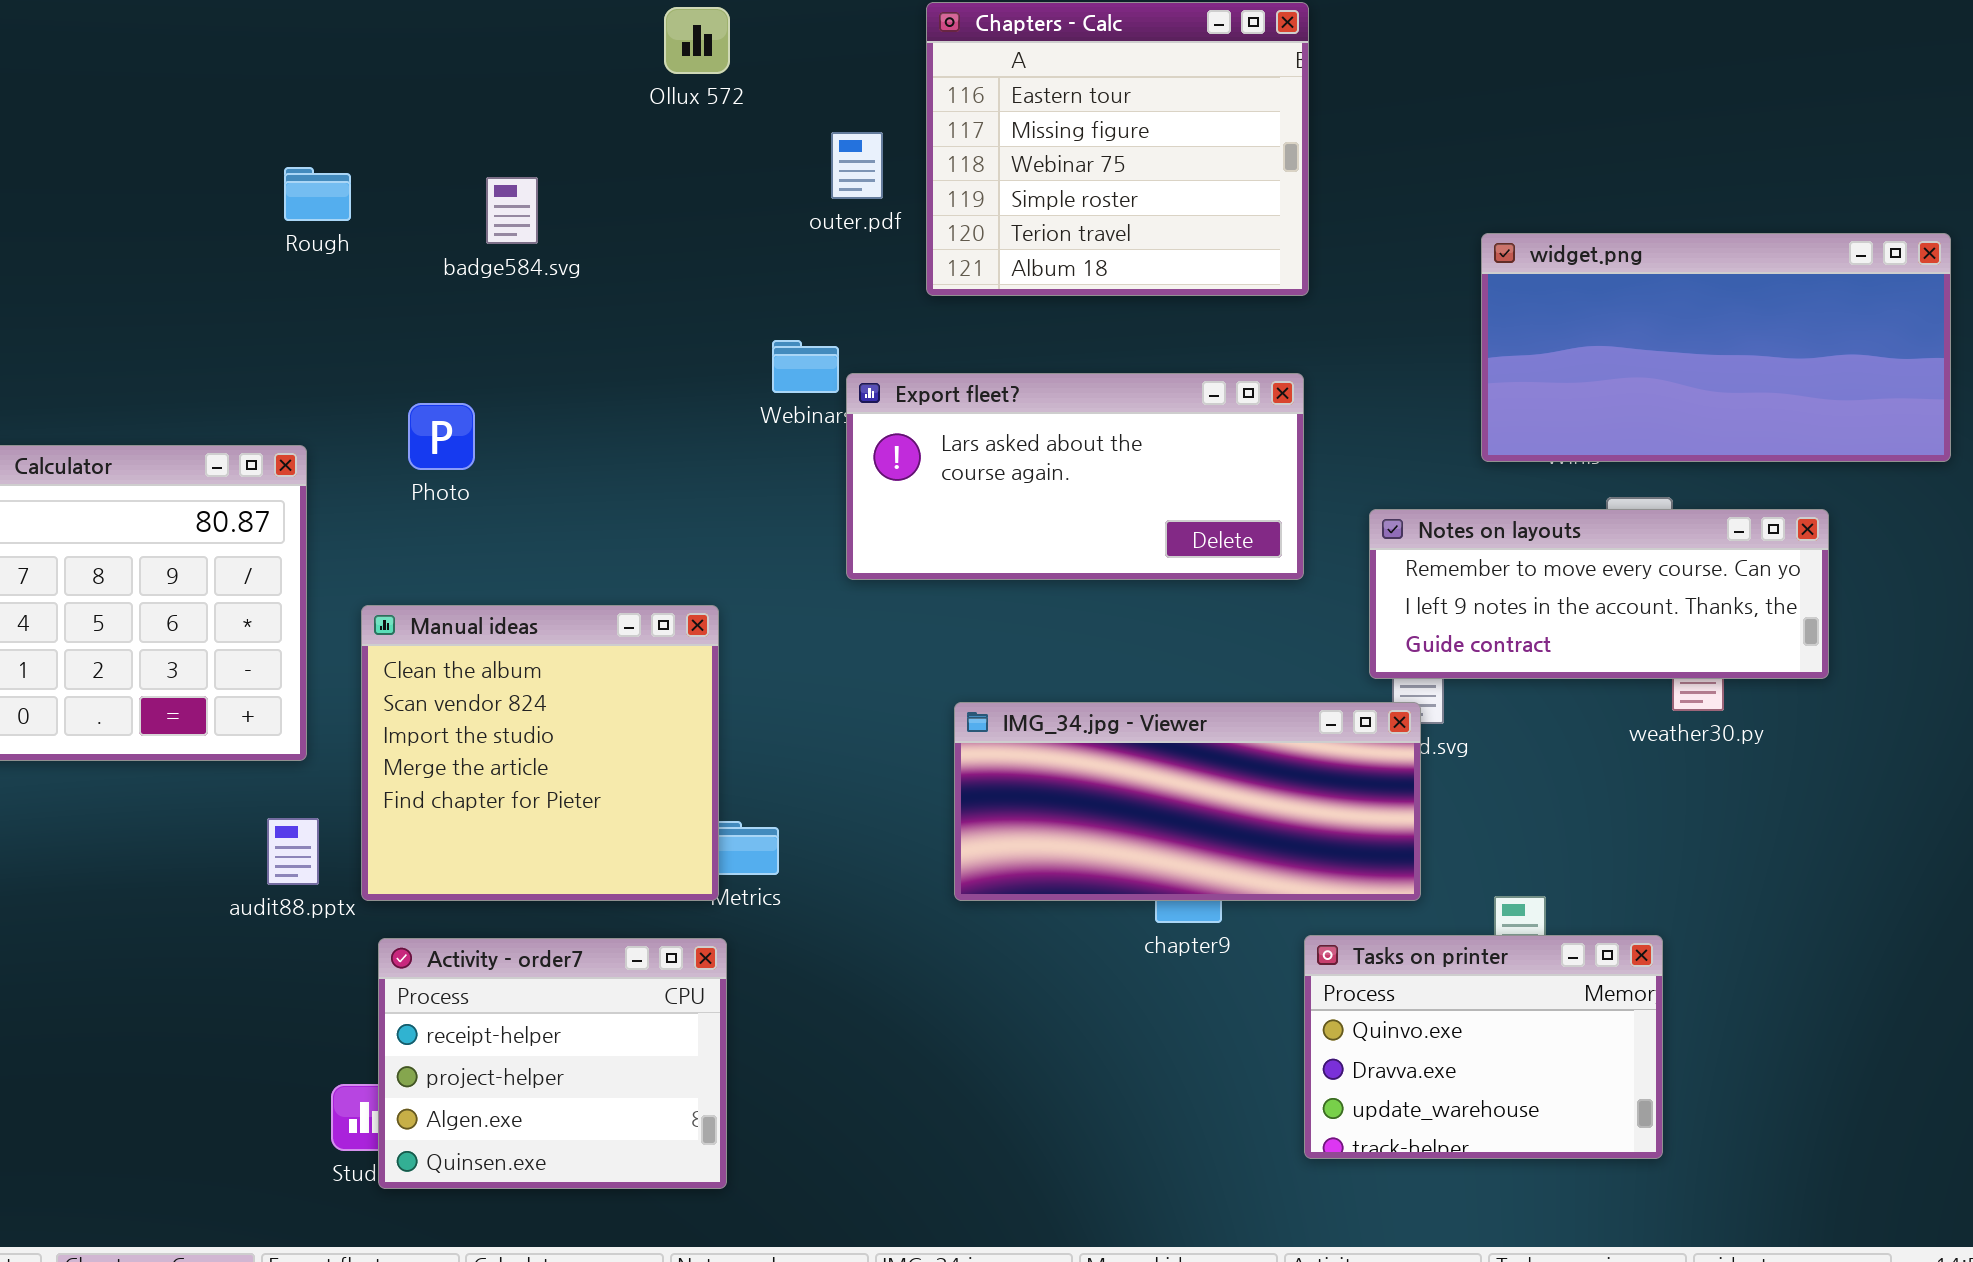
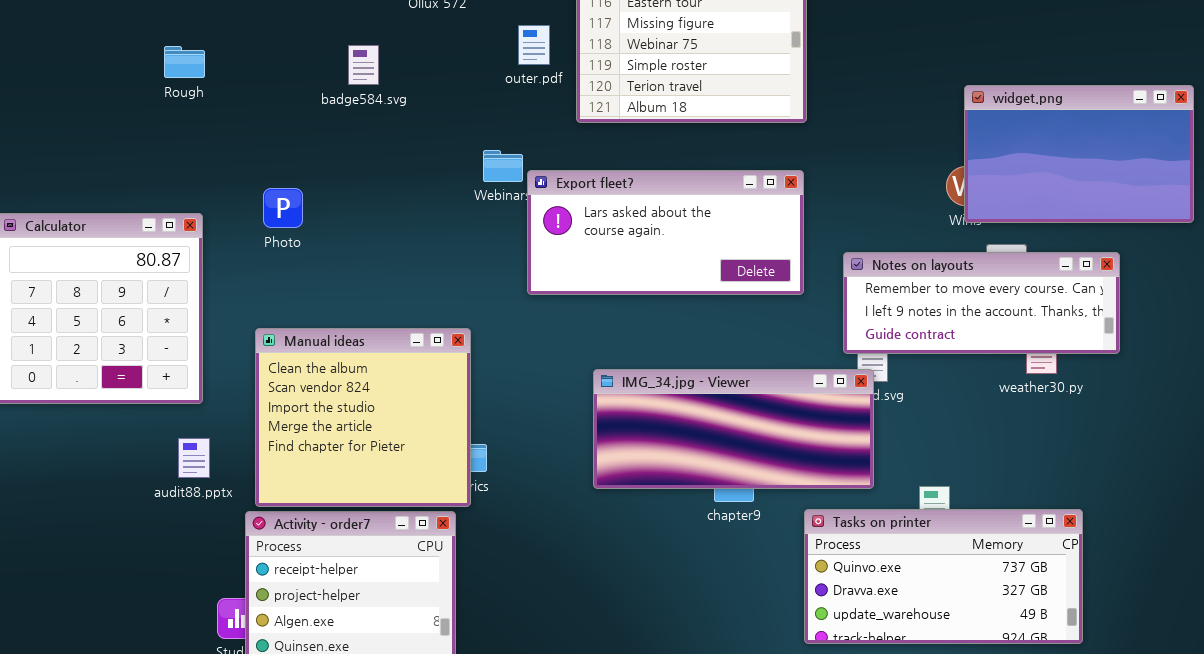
Rough: [284,167,351,221] -> [164,46,205,78], moved
badge584.svg: [486,177,538,244] -> [348,45,379,85], moved
widget.png: [1481,233,1951,462] -> [964,85,1194,223], resized
Manual ideas: [361,605,719,901] -> [255,328,471,507], moved
Tasks on printer: [1304,935,1663,1159] -> [804,509,1083,644], resized

